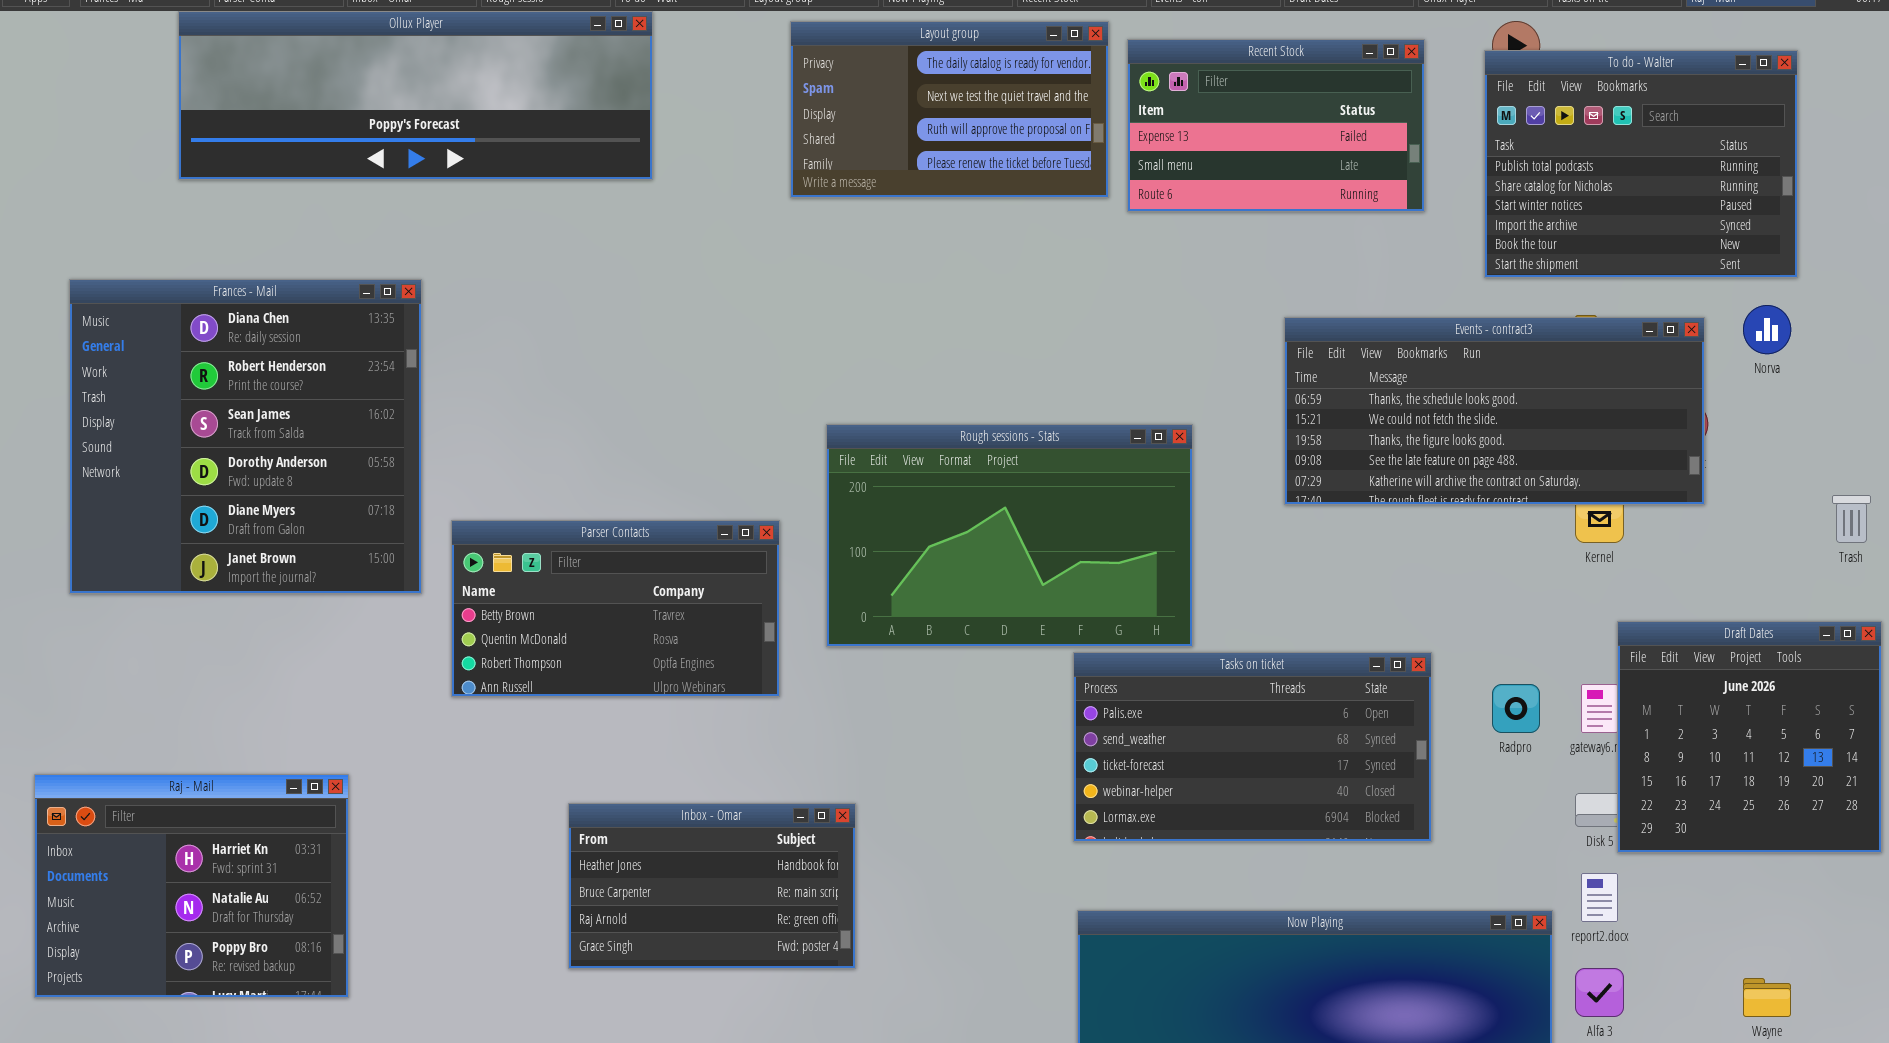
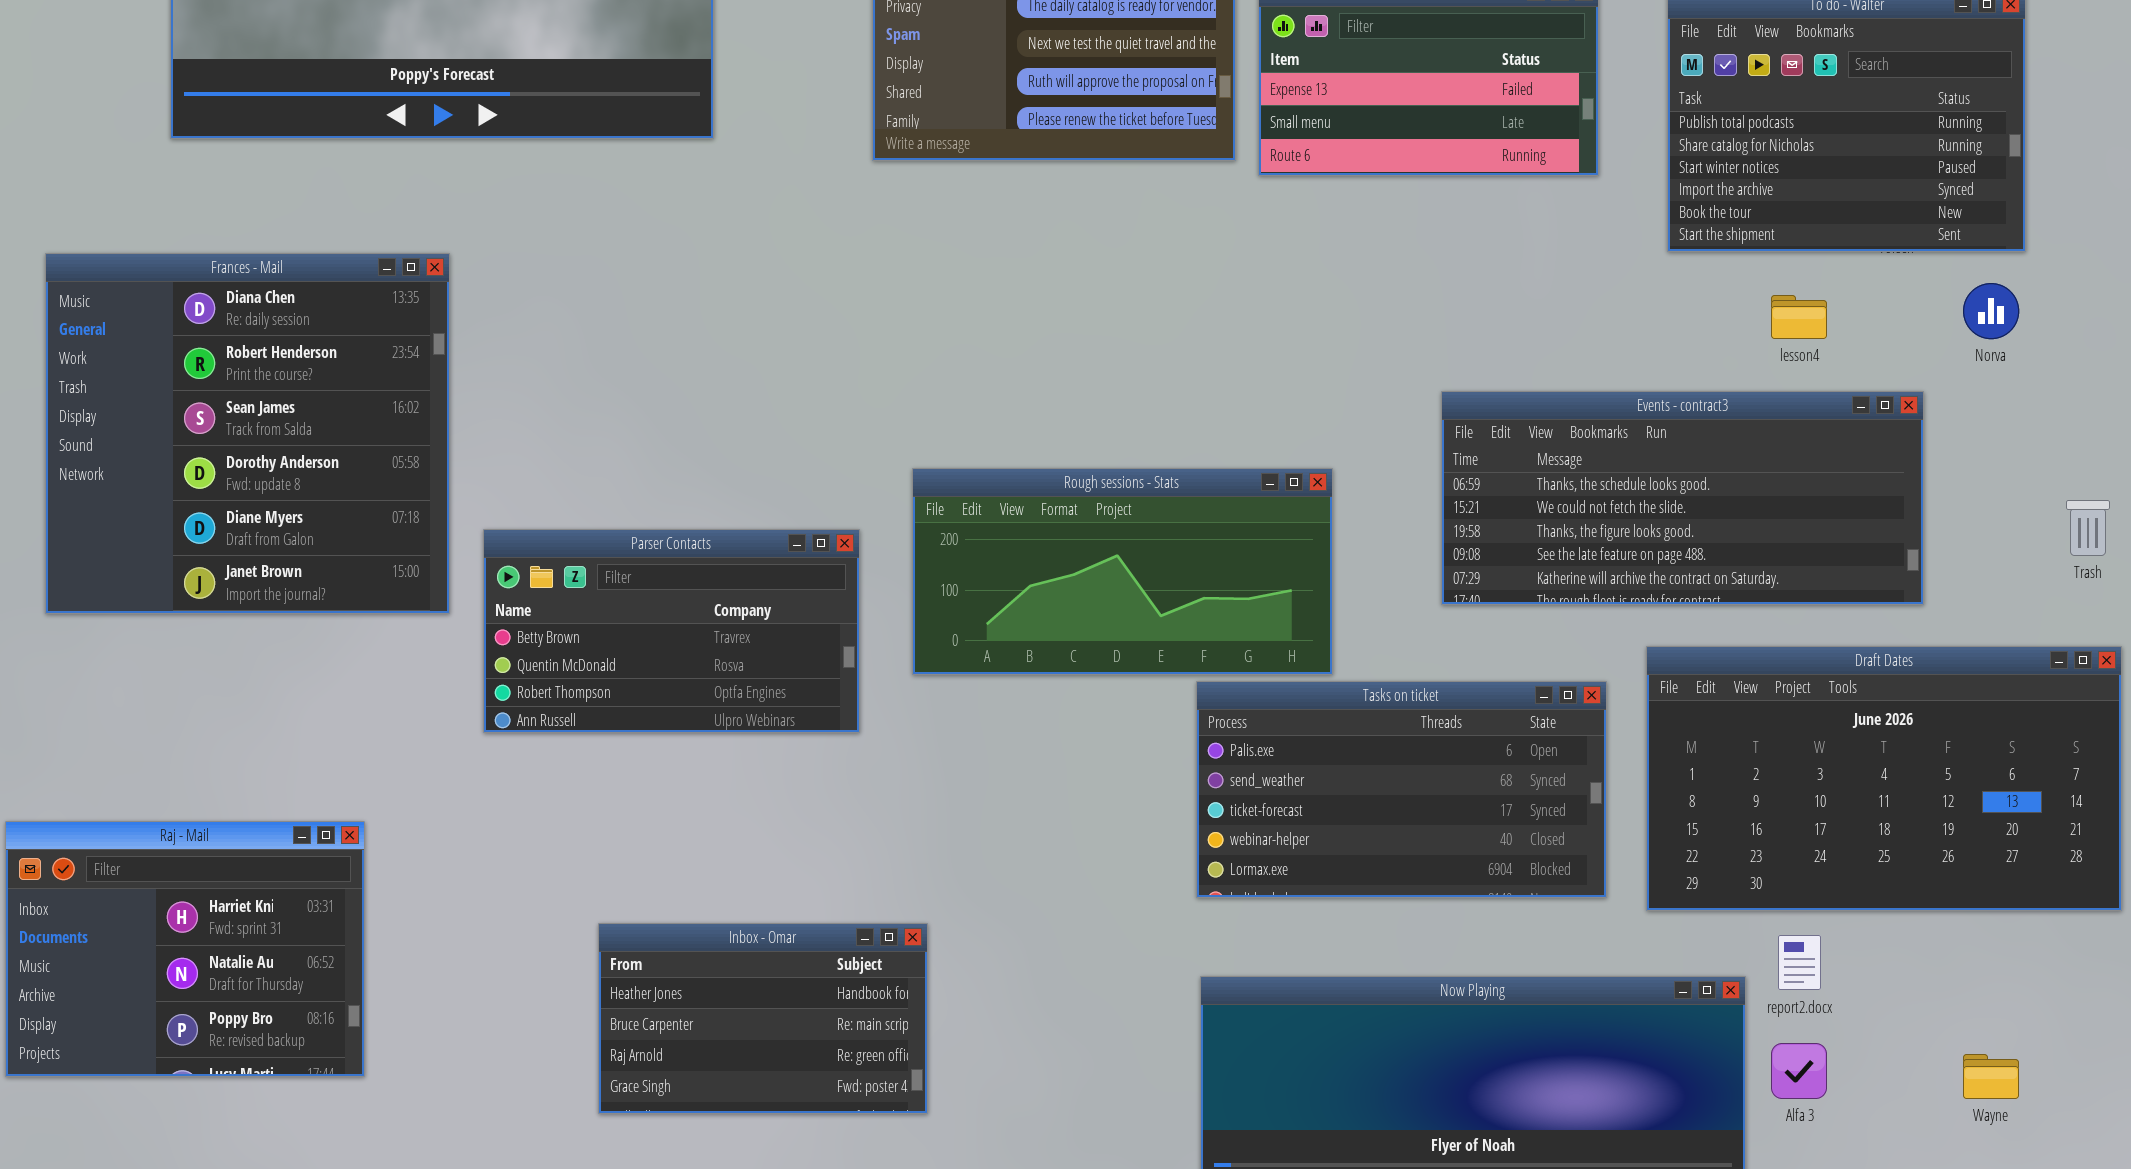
Events - contract3: [1284,317,1705,505] -> [1441,391,1924,605], moved
Rough sessions - Stats: [826,424,1193,647] -> [912,468,1333,675], resized
Draft Dates: [1617,621,1882,853] -> [1646,646,2122,911], resized
Inbox - Omar: [568,803,856,969] -> [598,923,928,1114], moved

